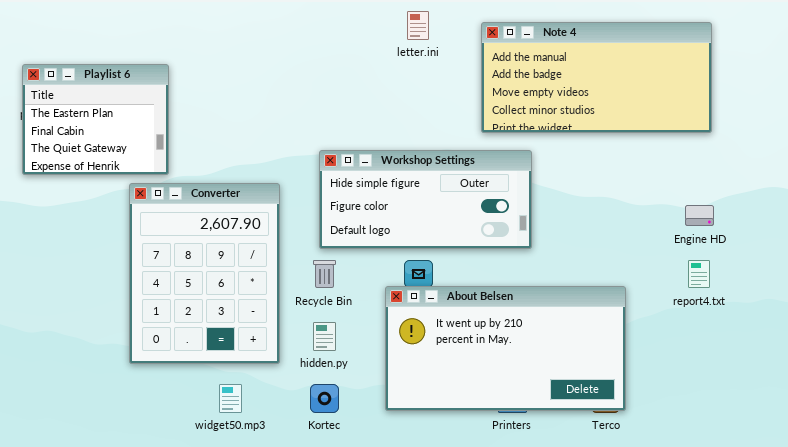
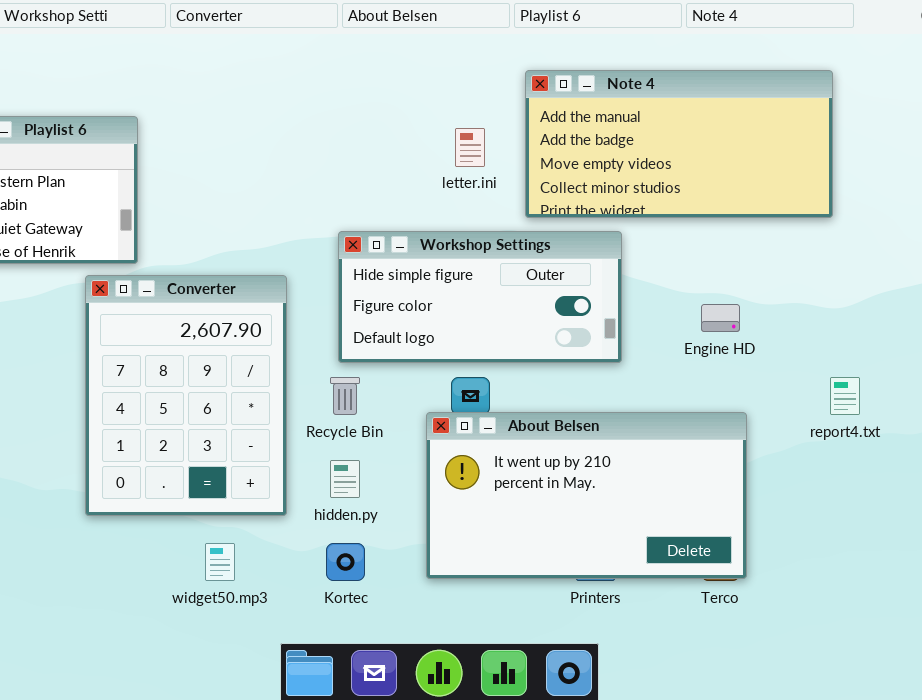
letter.ini: [407,11,429,40] -> [455,128,485,167], moved
Note 4: [481,22,712,133] -> [525,70,833,218], moved
Engine HD: [685,205,714,226] -> [701,304,740,332], moved

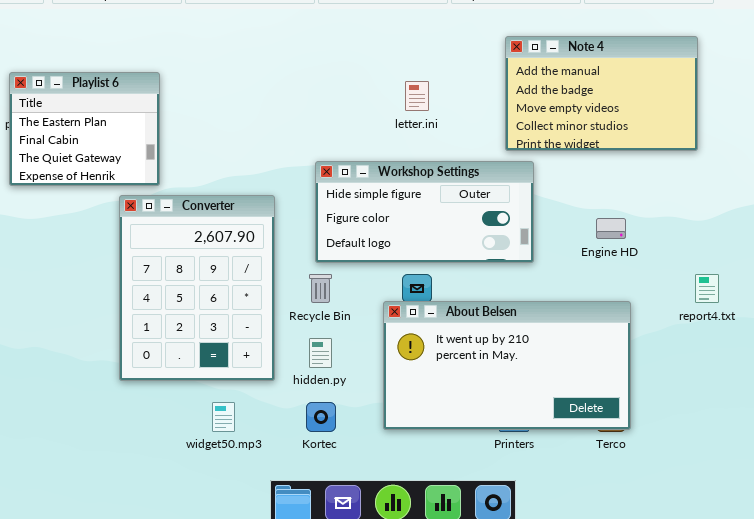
Note 4: [525,70,833,218] -> [505,36,698,151], resized

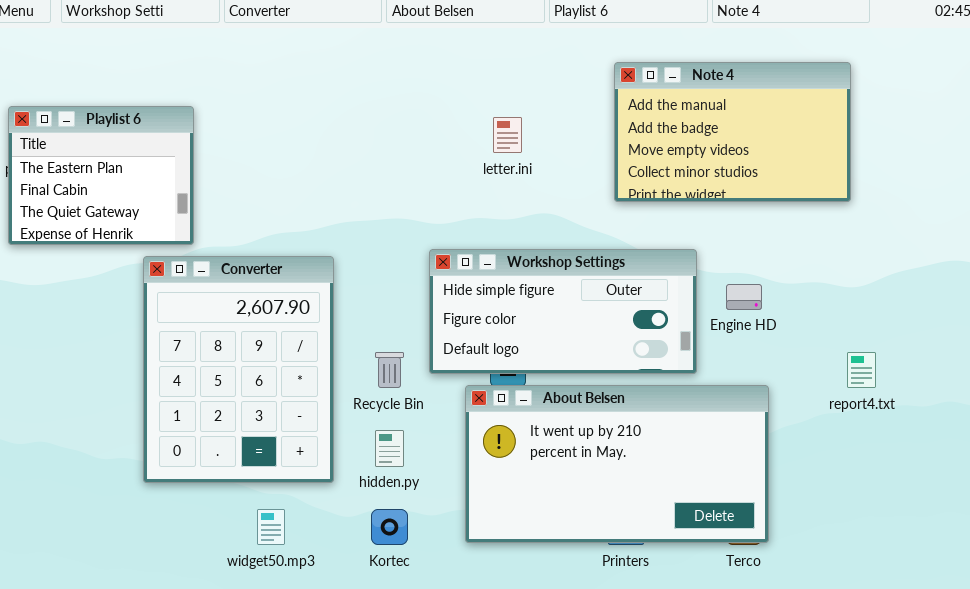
Workshop Settings: [315,161,534,263] -> [429,249,697,374], moved

